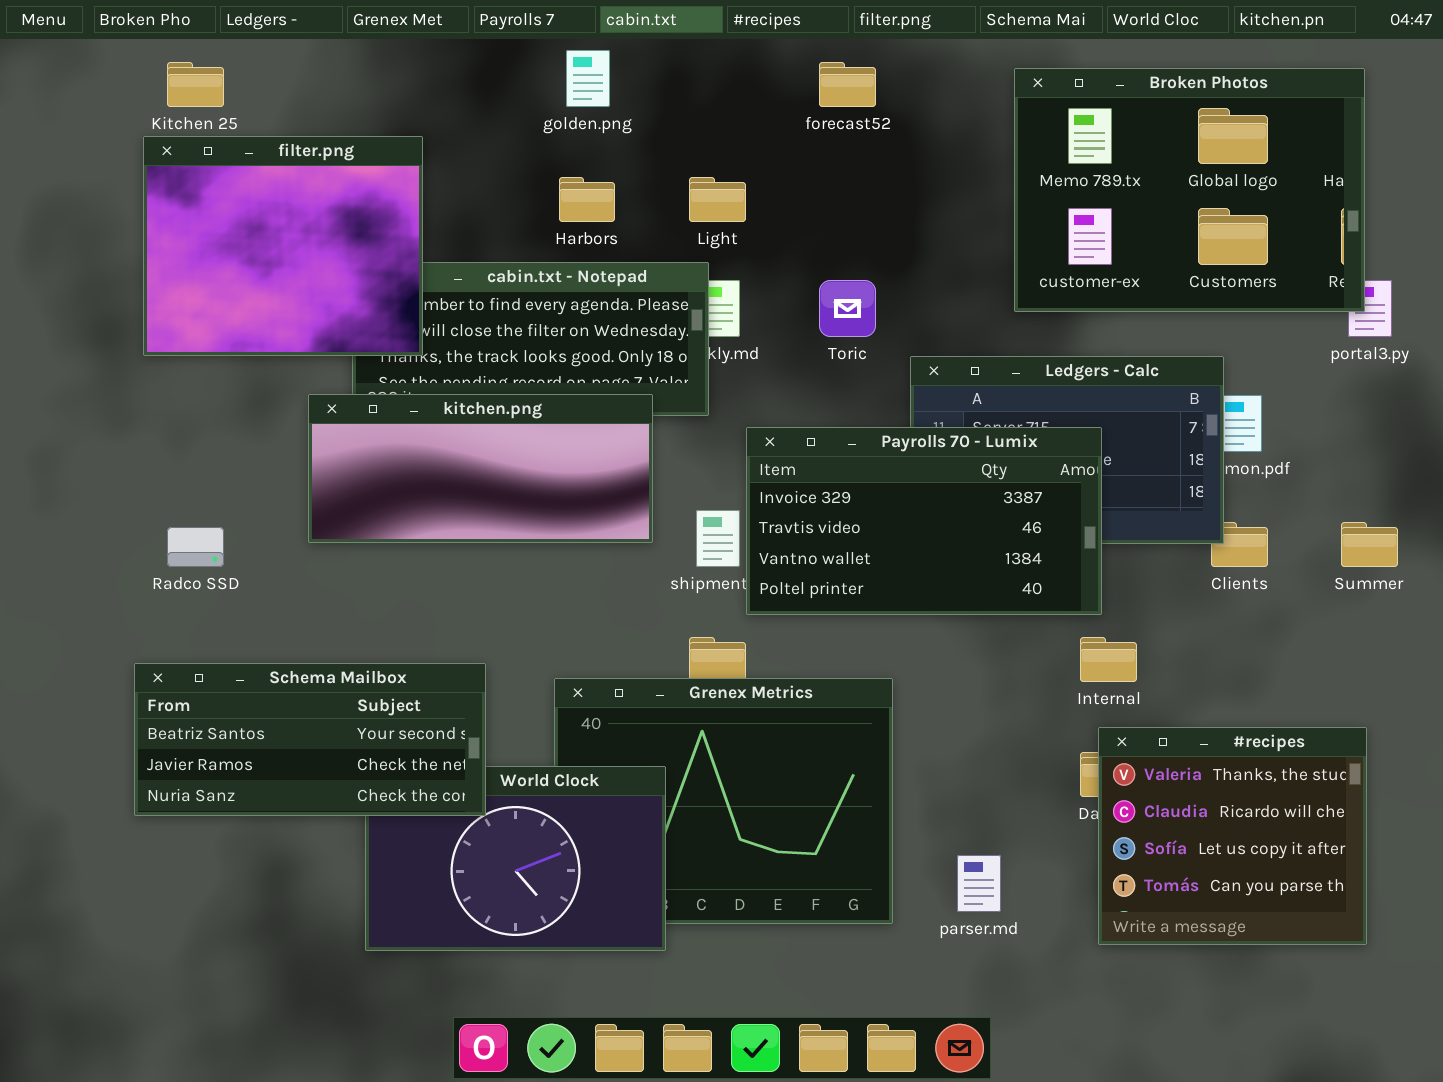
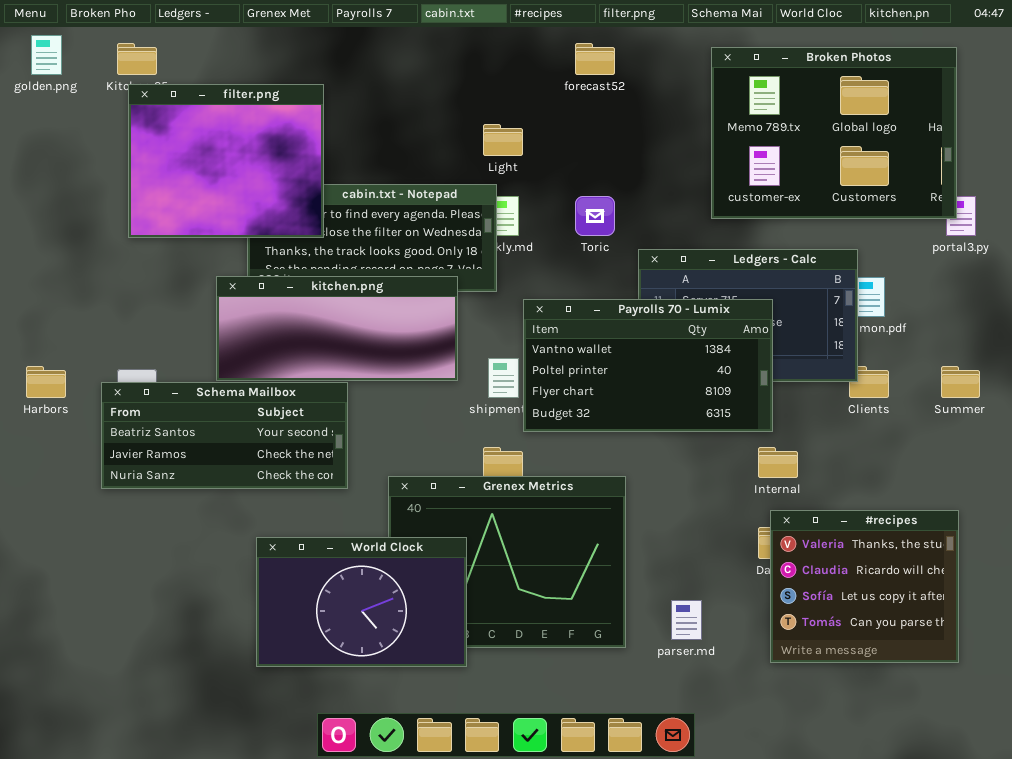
golden.png: [566,50,610,107] -> [31,35,62,75], moved
filter.png: [143,136,423,356] -> [128,84,324,238], moved
Harbors: [559,177,615,222] -> [26,366,66,398], moved
Payrolls 70 - Lumix: [746,427,1102,615] -> [523,299,773,432], scrolled down 2 rows
Schema Mailbox: [134,663,486,816] -> [101,382,348,489], moved

